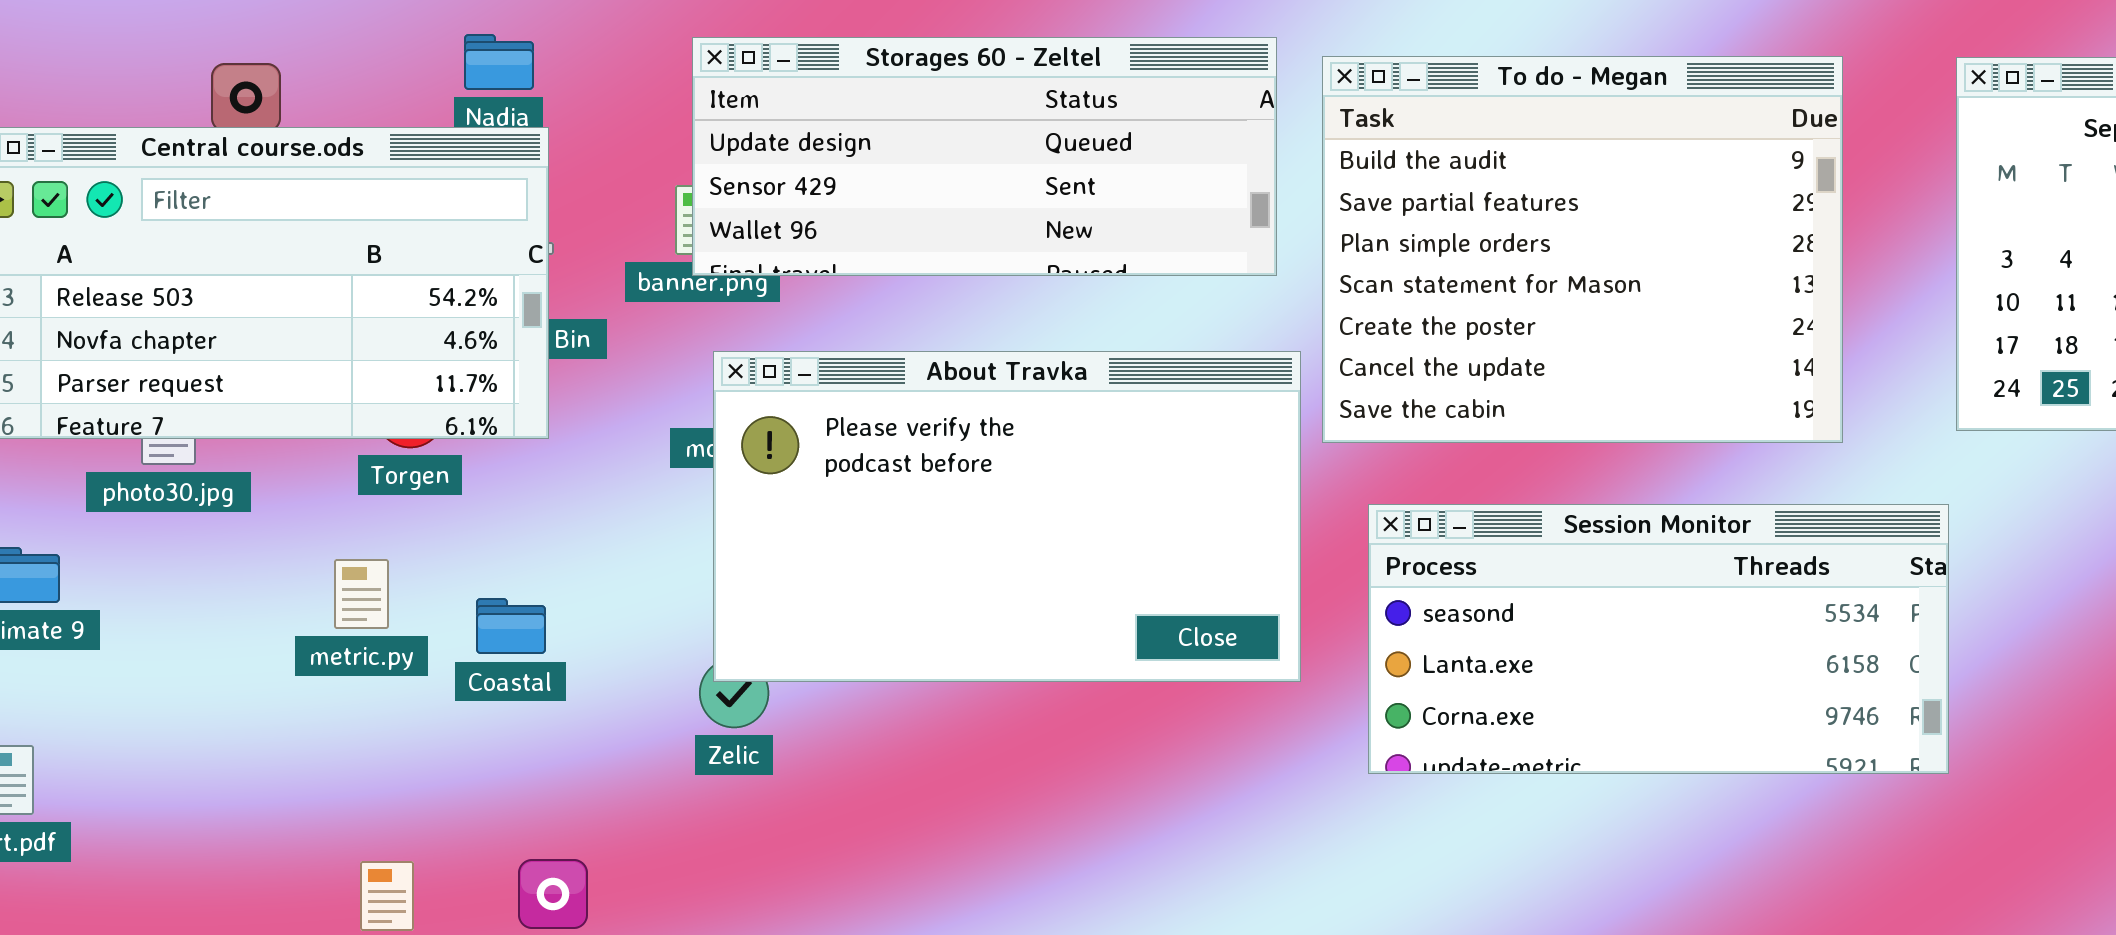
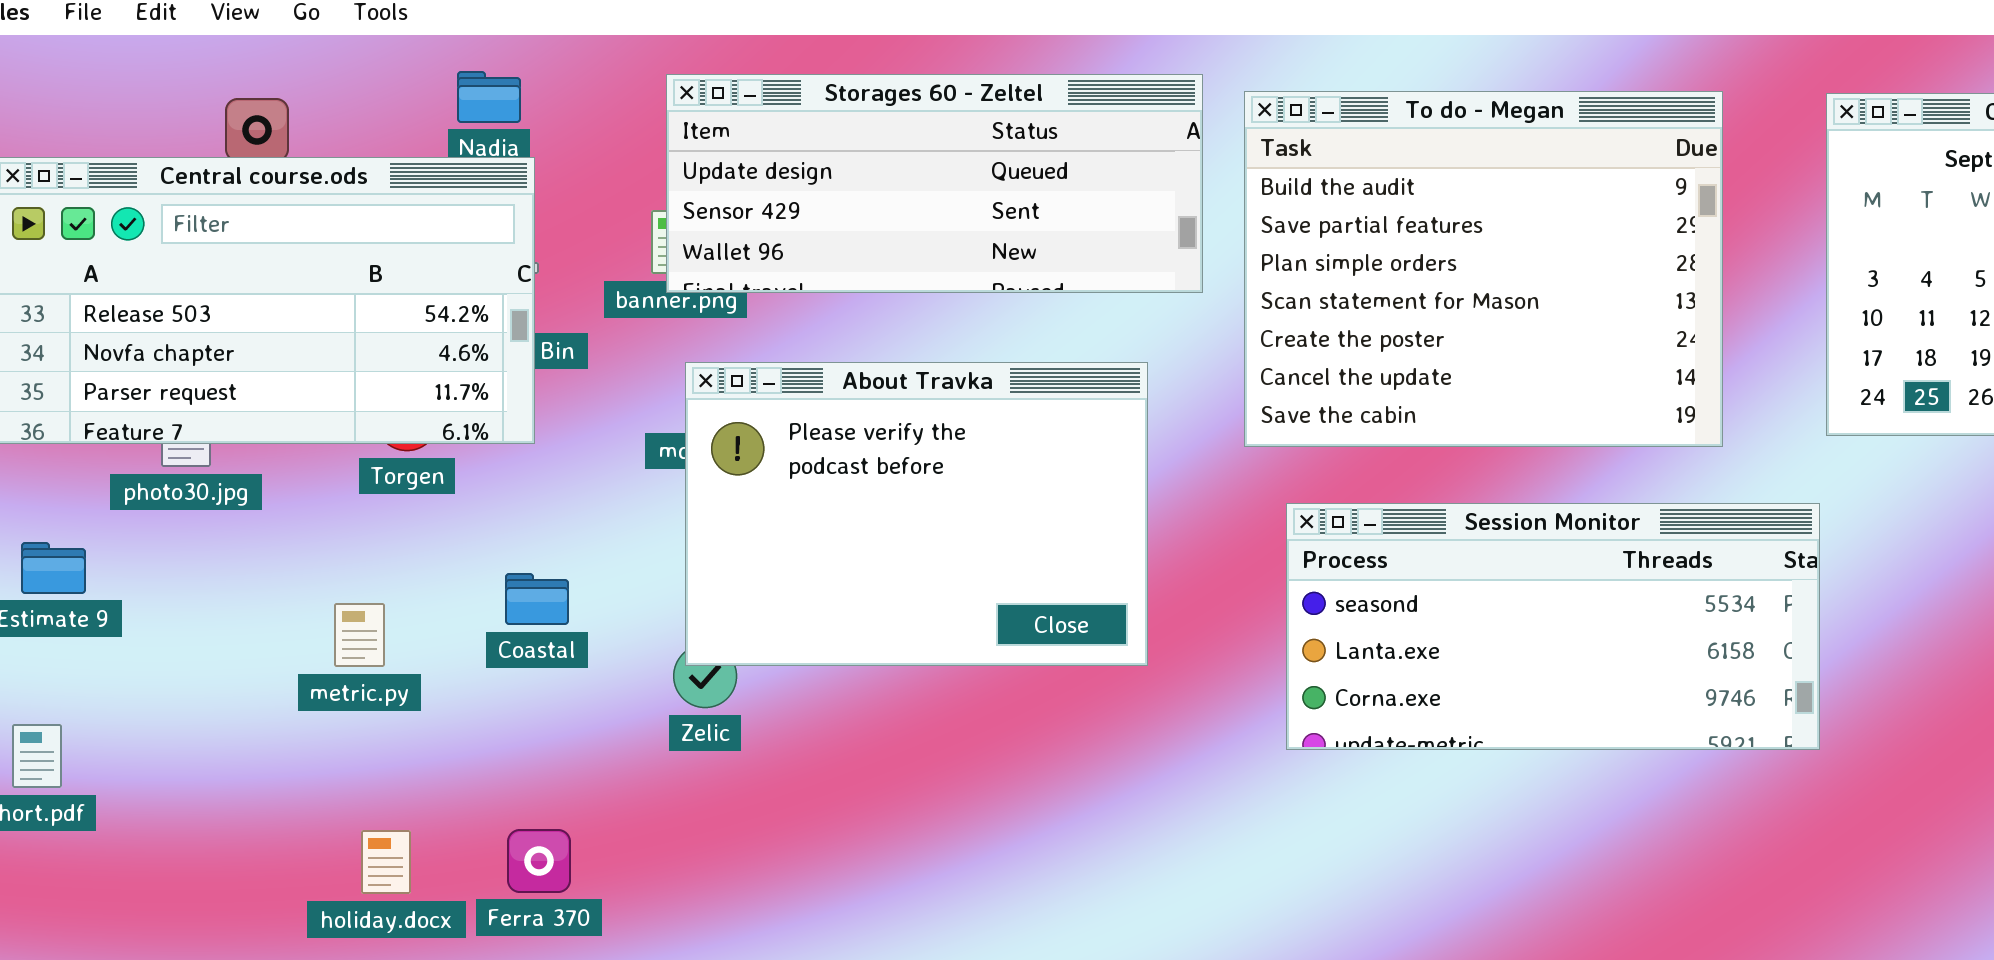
About Travka: [713,351,1301,682] -> [685,362,1148,666], resized
metric.py: [334,559,389,629] -> [334,603,385,667], moved
Coastal: [476,598,546,654] -> [505,573,569,625], moved

